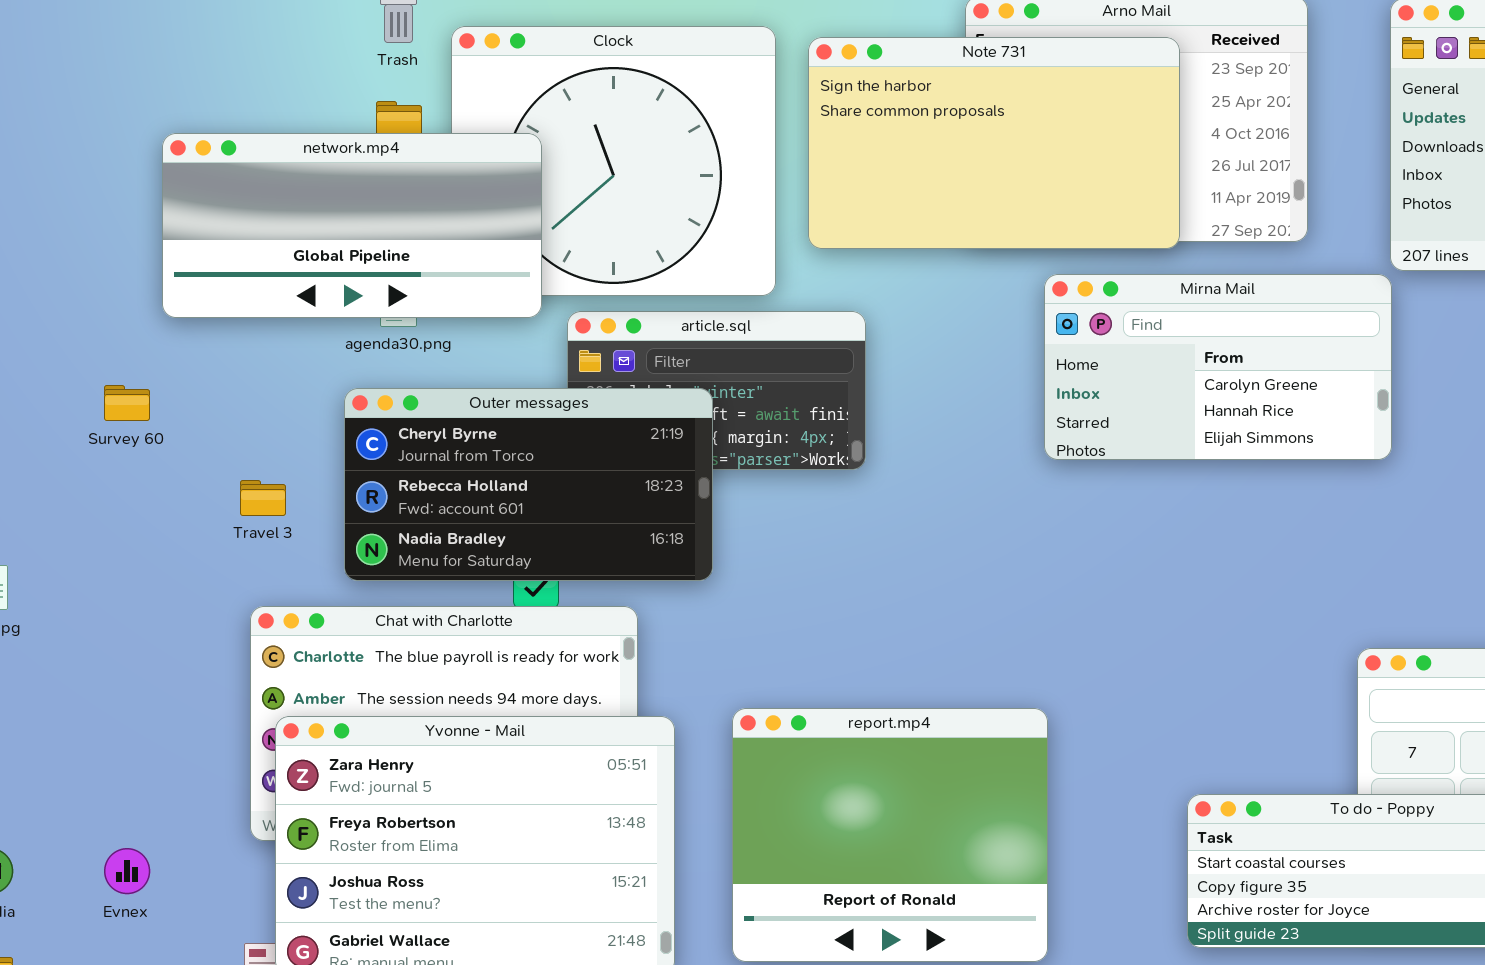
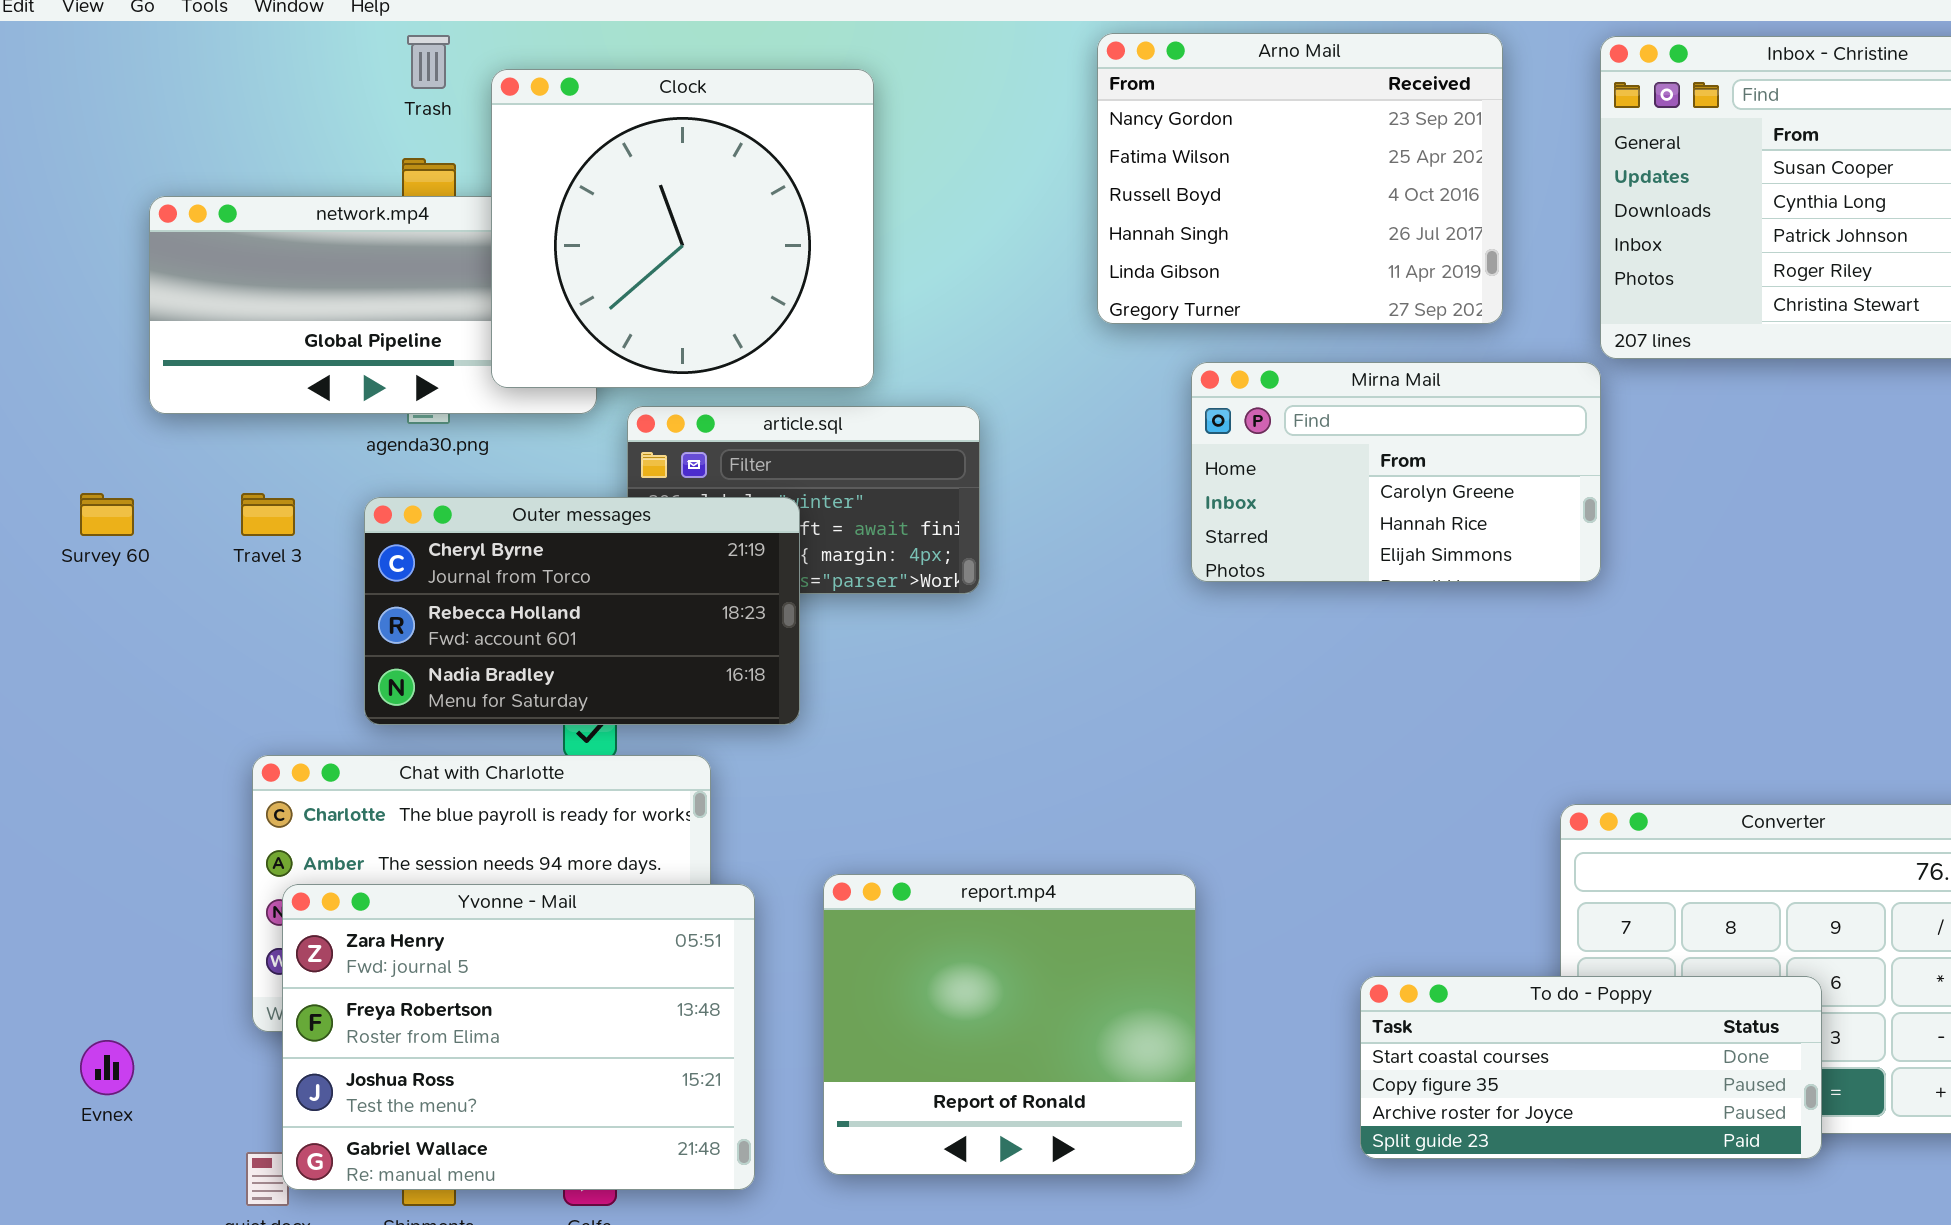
Clock: [451,26,776,296] -> [491,69,874,388], raised
Note 731: [808,37,1180,249] -> none, closed
Travel 3: [240,480,286,516] -> [241,493,295,536], moved

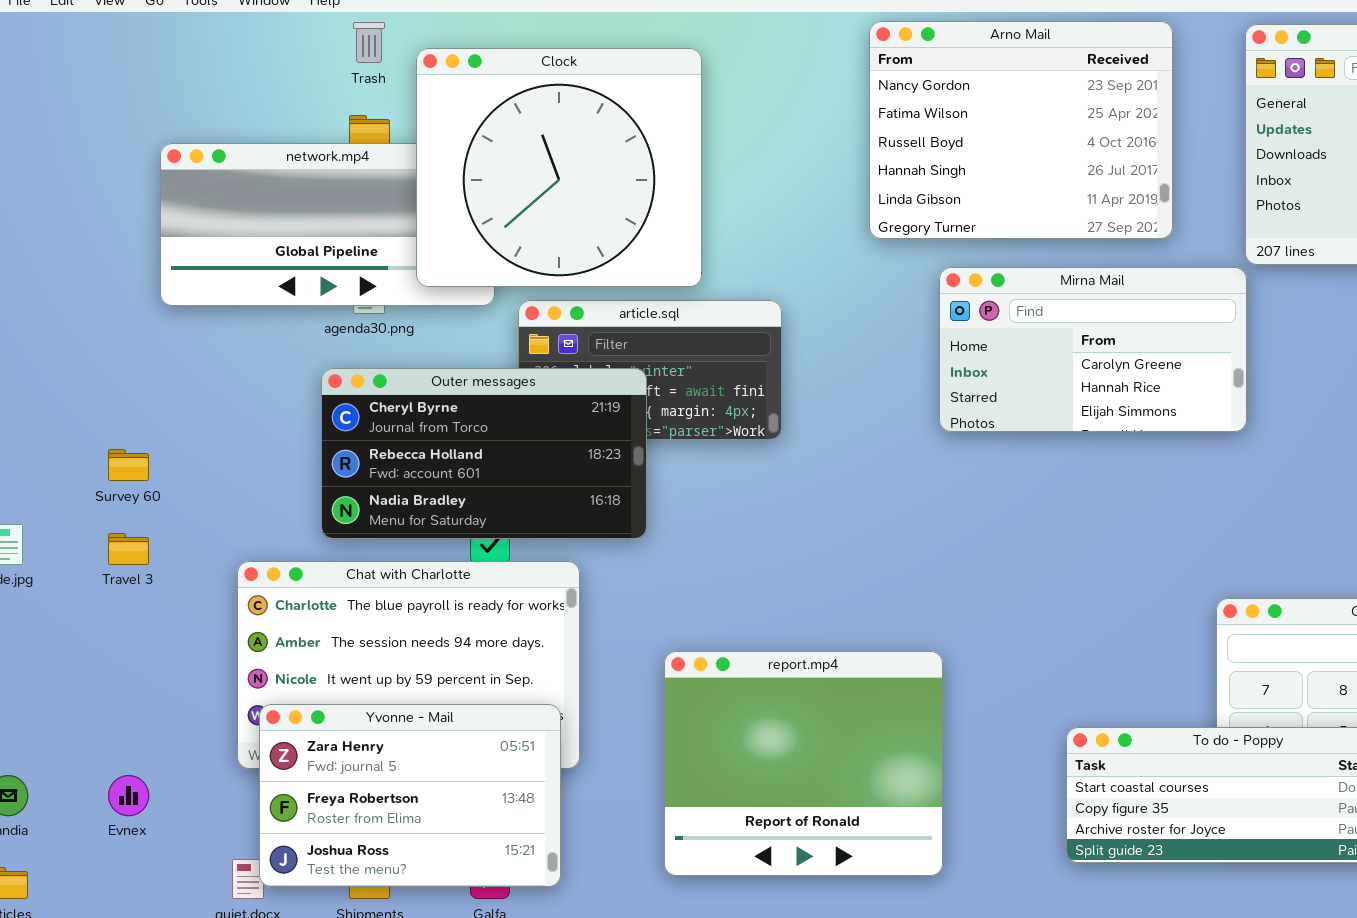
Survey 60: [80,493,134,536] -> [108,449,149,481], moved
Travel 3: [241,493,295,536] -> [108,533,149,565], moved
Yvonne - Mail: [282,884,755,1190] -> [259,704,561,887], resized

